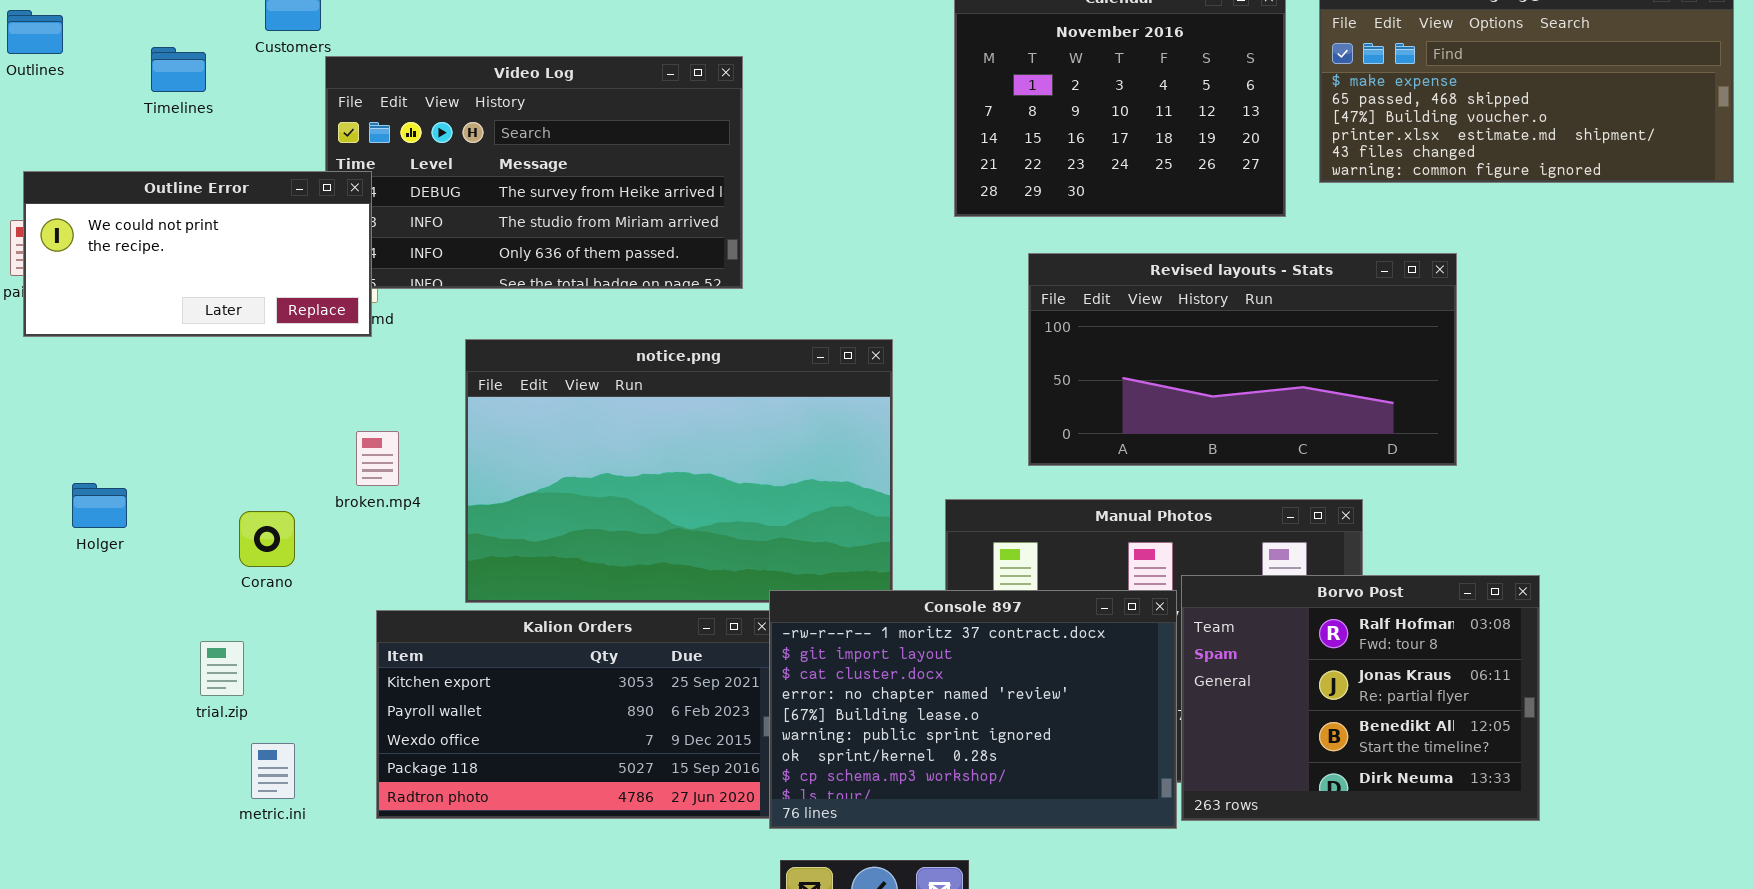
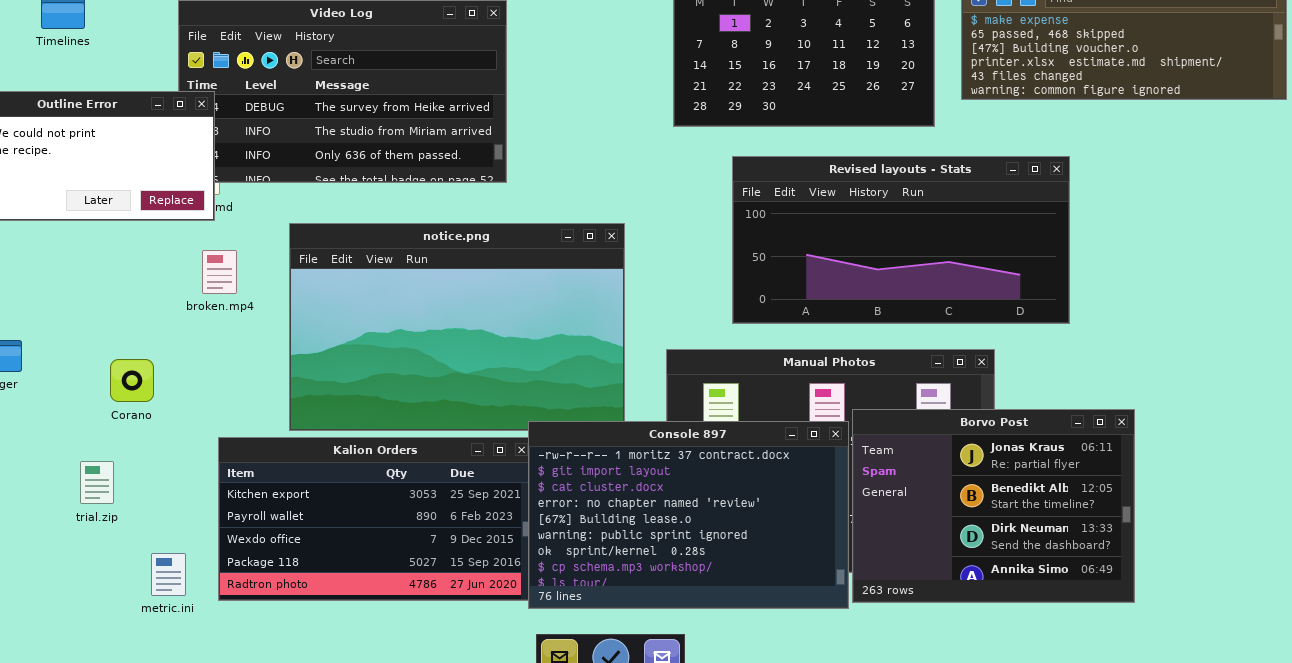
broken.mp4: [356,431,399,486] -> [202,250,237,294], moved
Borvo Post: [1181,575,1540,821] -> [852,409,1135,603], scrolled down 1 row
metric.ini: [251,743,295,799] -> [151,553,186,596], moved

